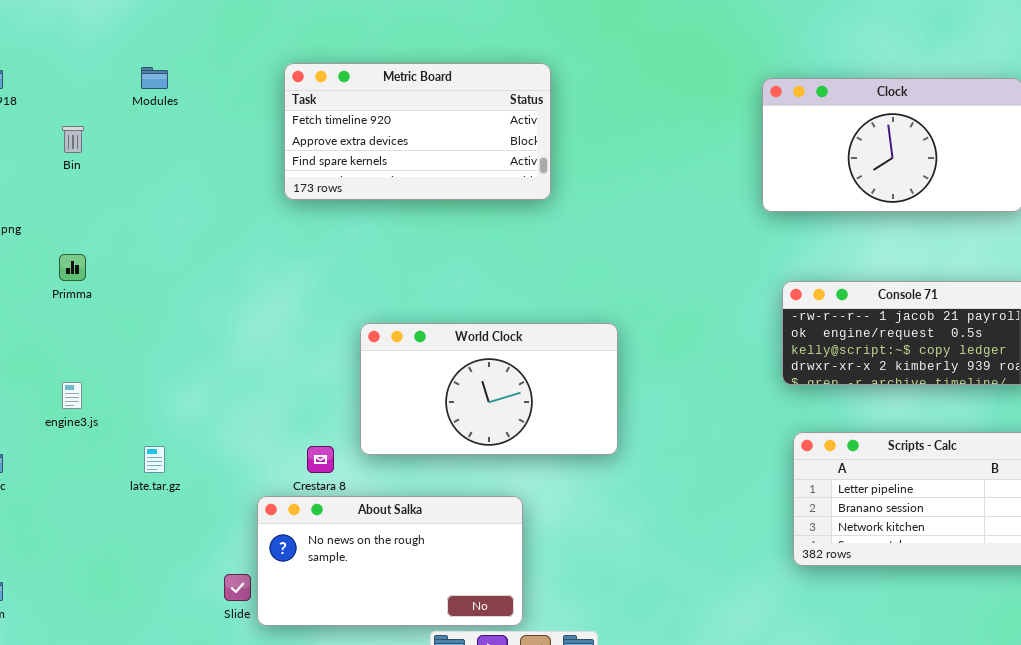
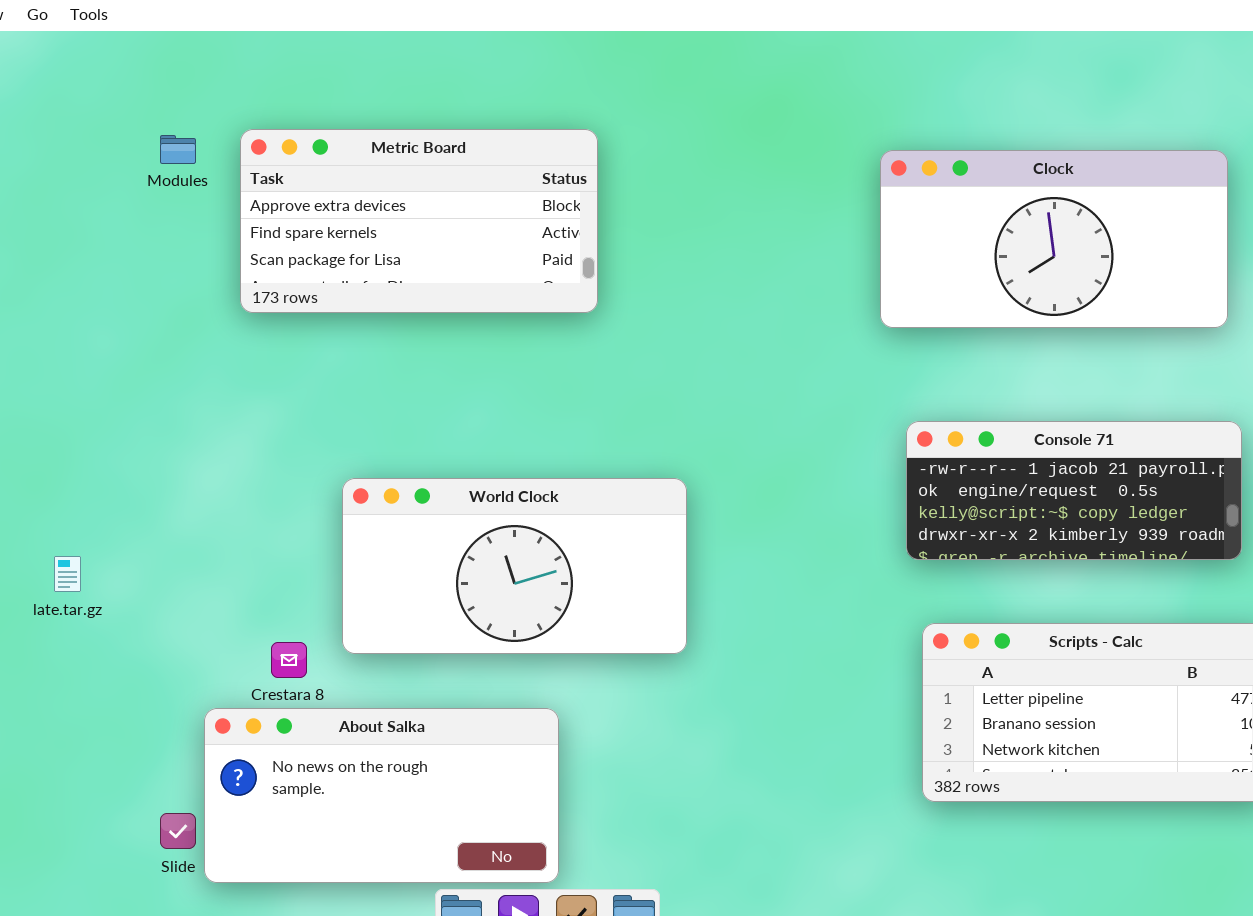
Metric Board: [284,63,551,200] -> [240,129,598,313], scrolled down 1 row
Modules: [141,67,168,89] -> [160,135,196,164], moved
late.tar.gz: [144,446,165,473] -> [54,556,81,592], moved

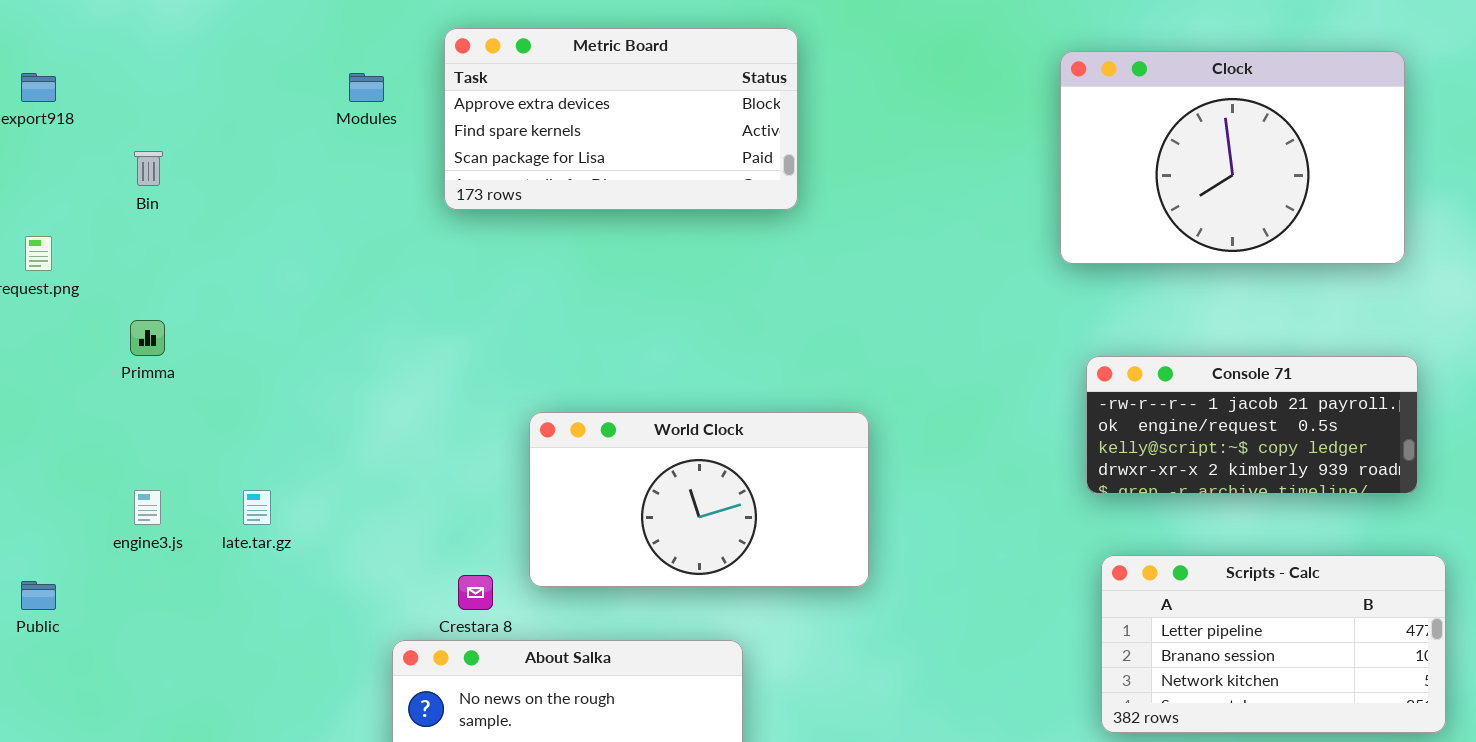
Metric Board: [240,129,598,313] -> [444,28,798,210], moved
Clock: [880,150,1228,328] -> [1060,51,1405,264], resized

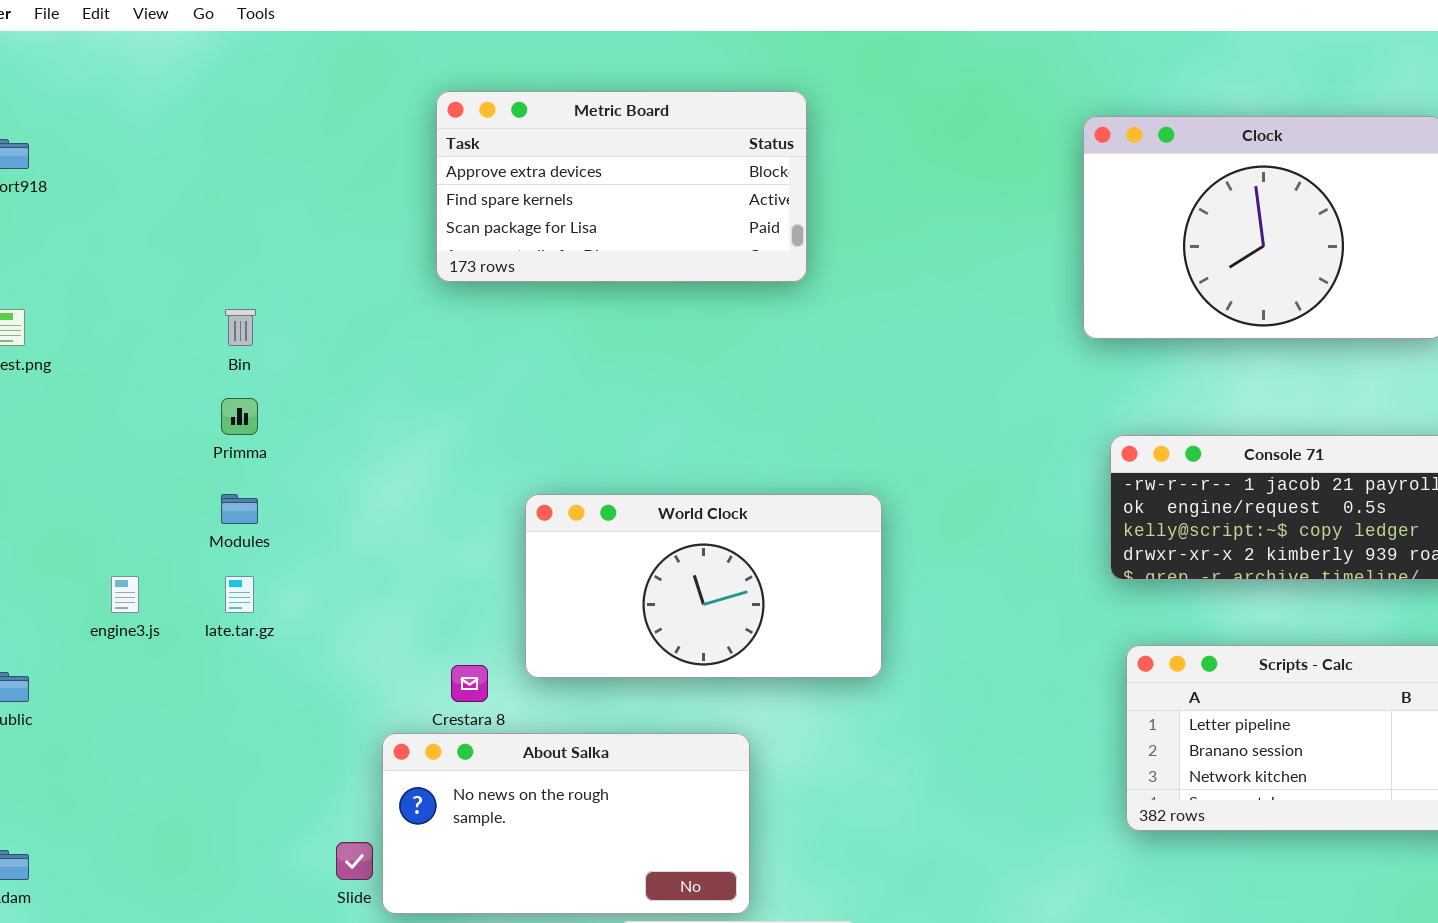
Modules: [349,73,384,102] -> [221,494,258,524], moved
Bin: [134,151,163,186] -> [225,309,256,346], moved
Primma: [130,320,165,356] -> [221,398,258,435], moved

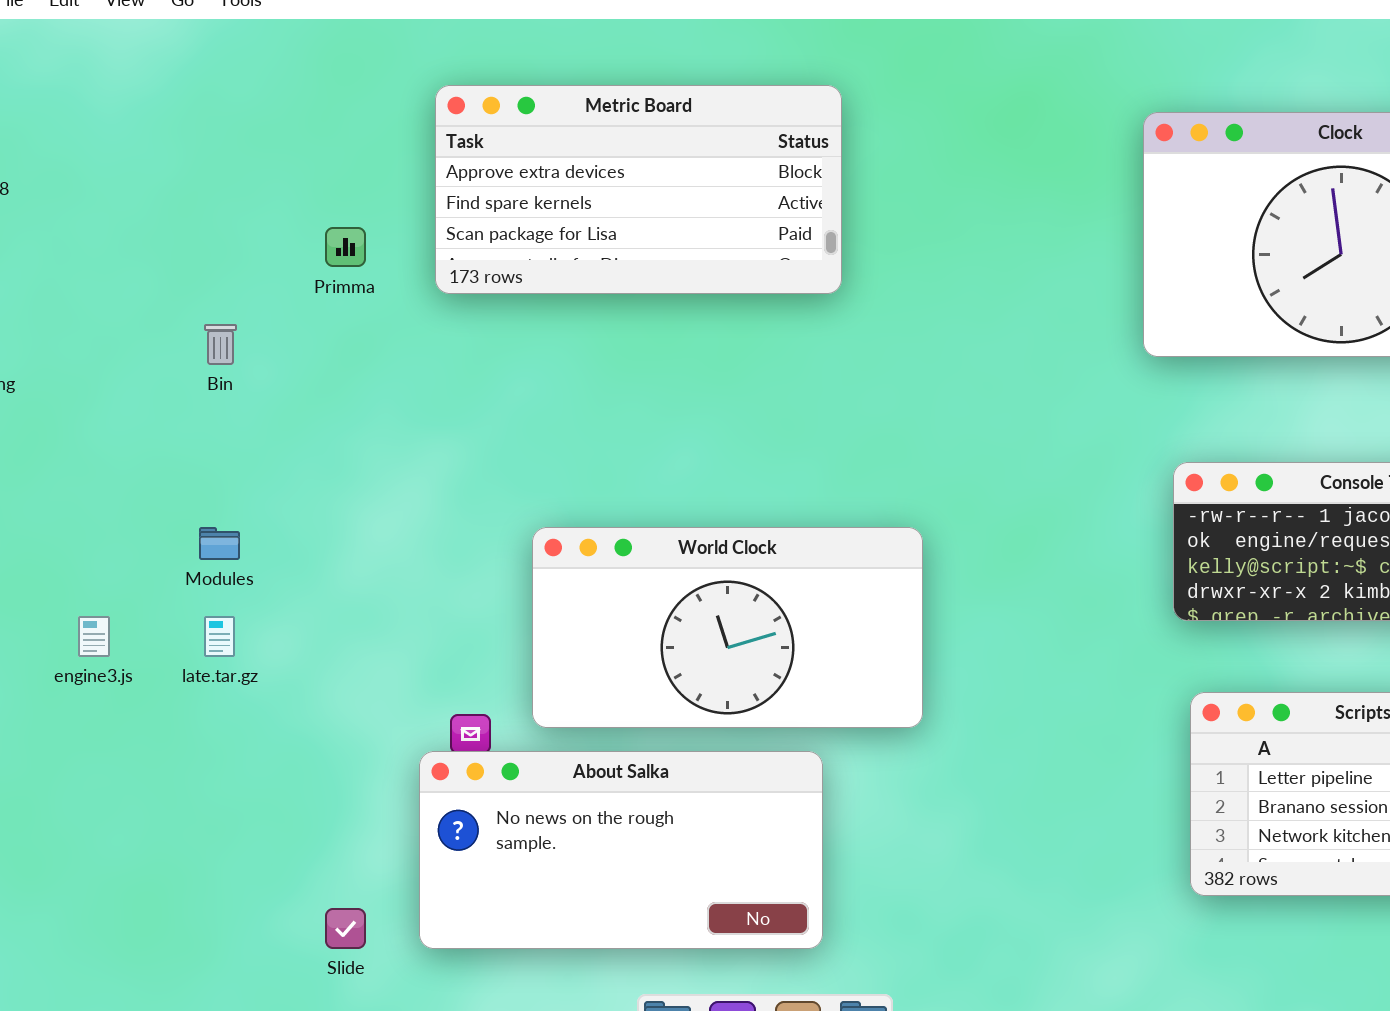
Primma: [221,398,258,435] -> [325,227,366,267], moved
About Salka: [382,733,750,914] -> [419,751,823,949], moved

